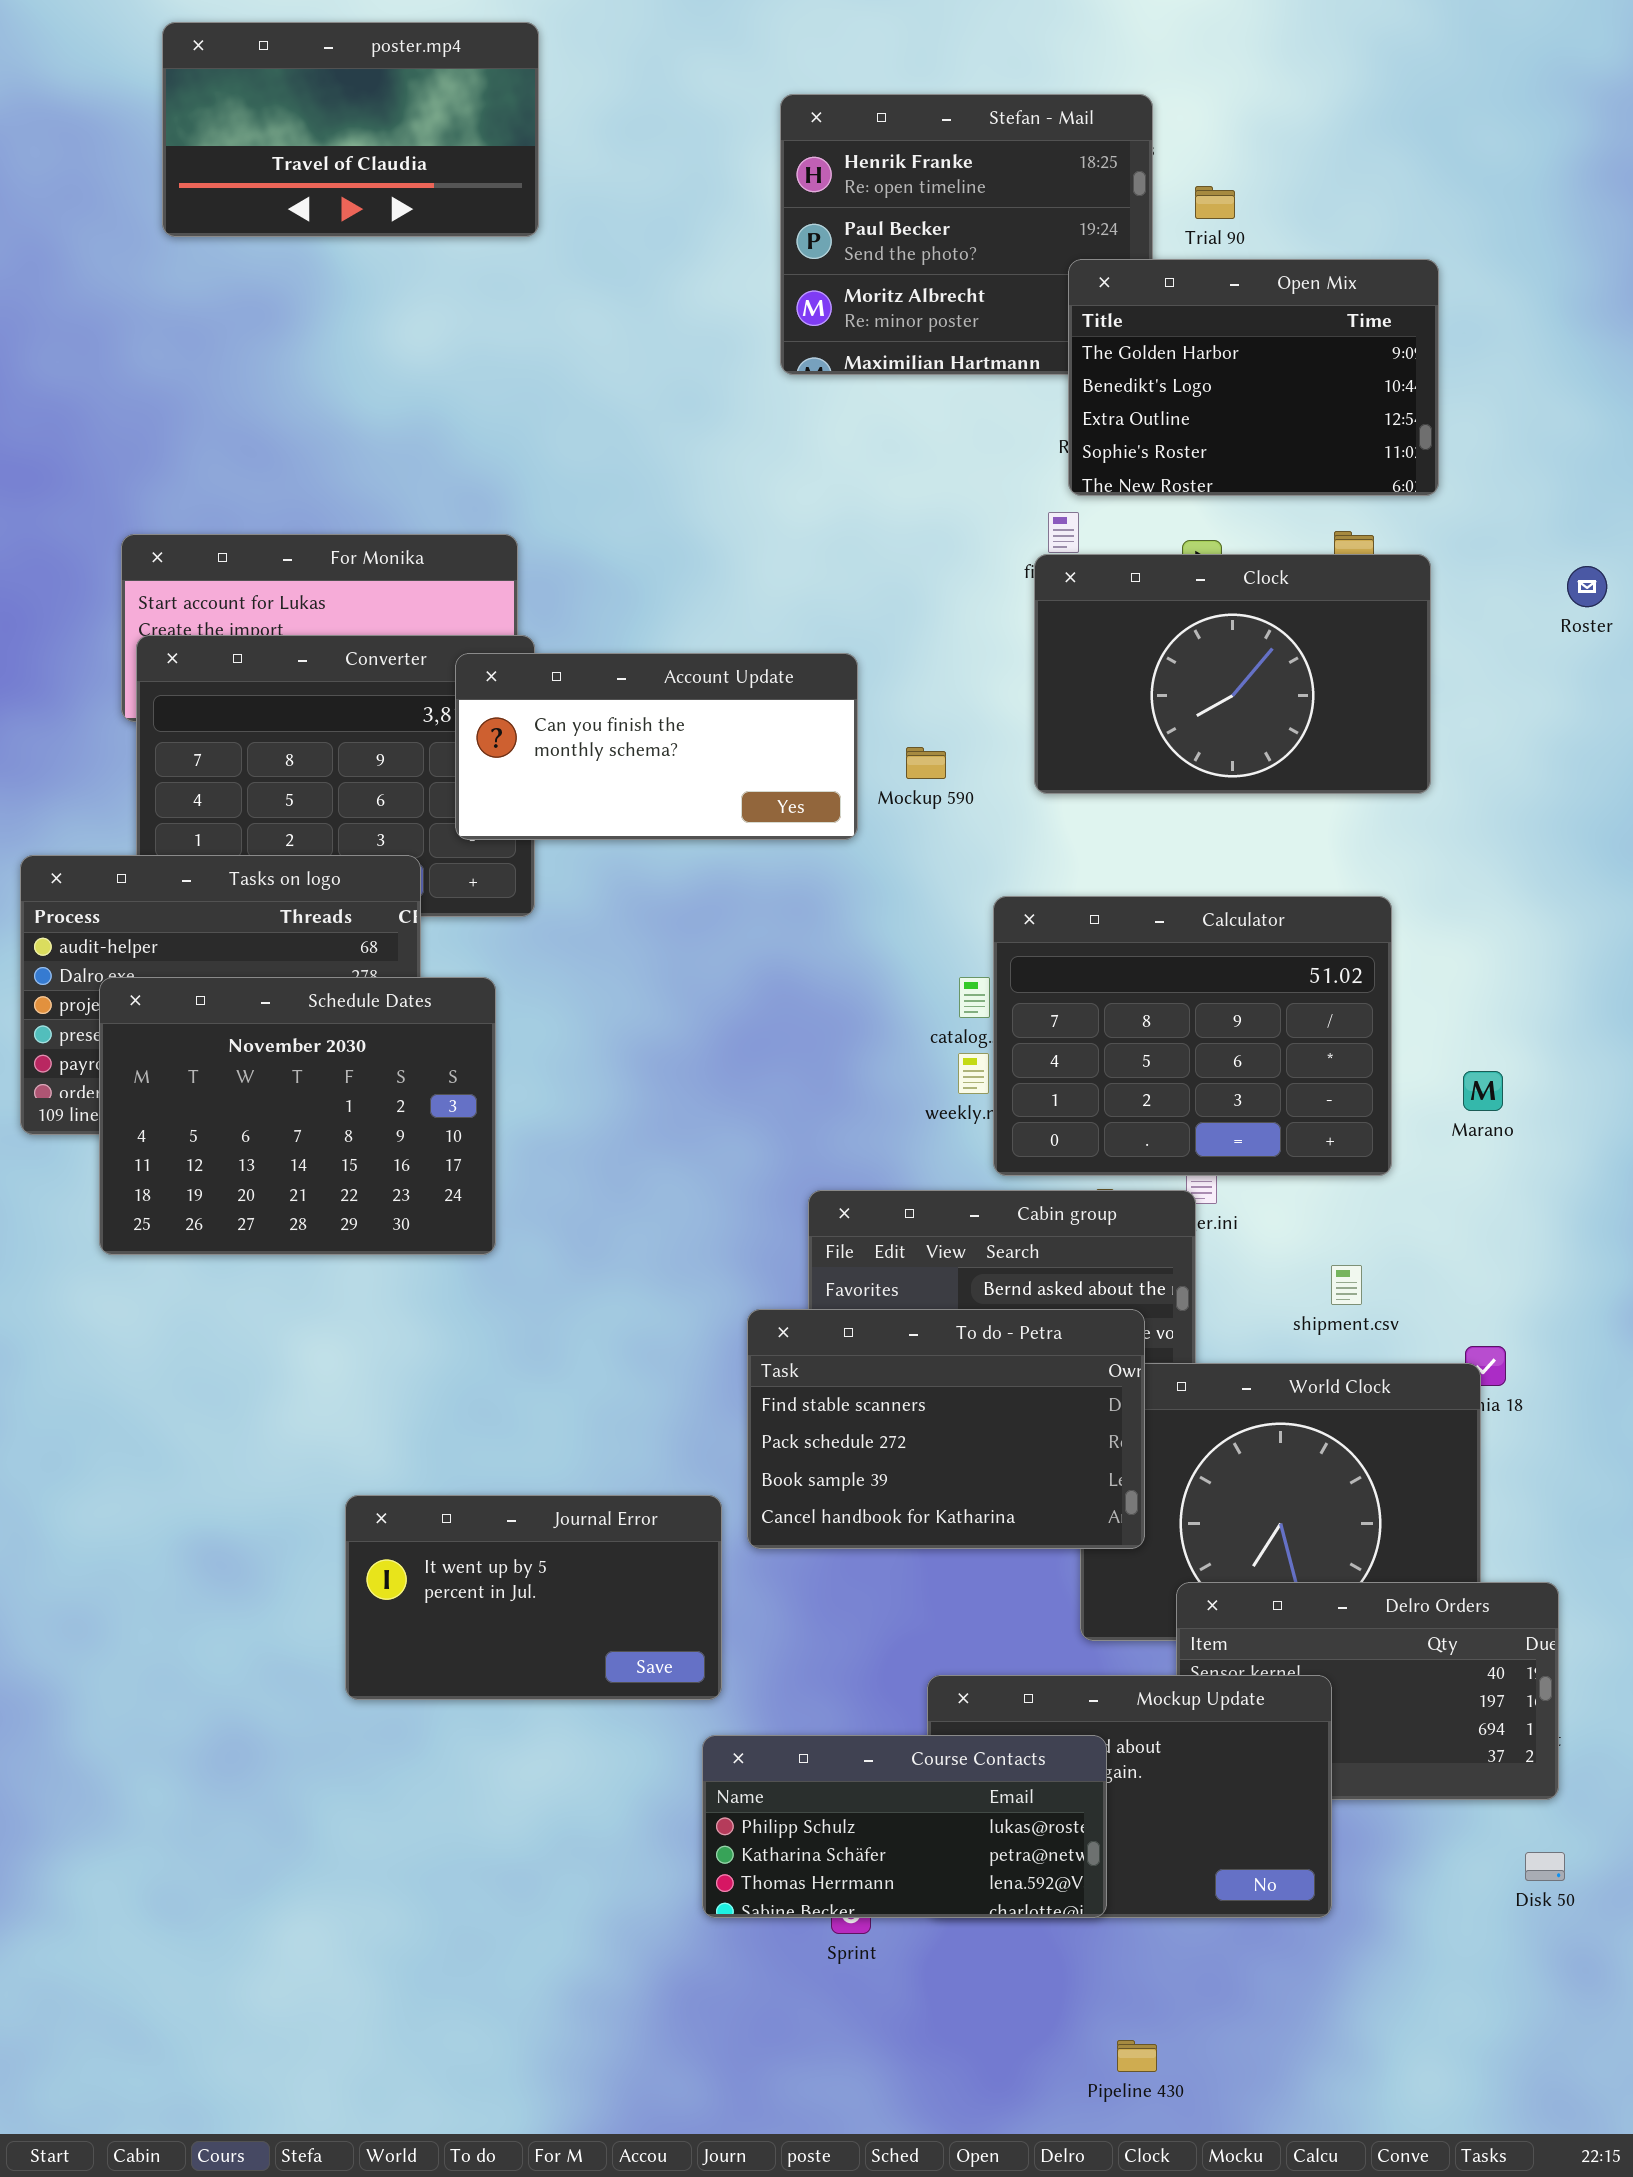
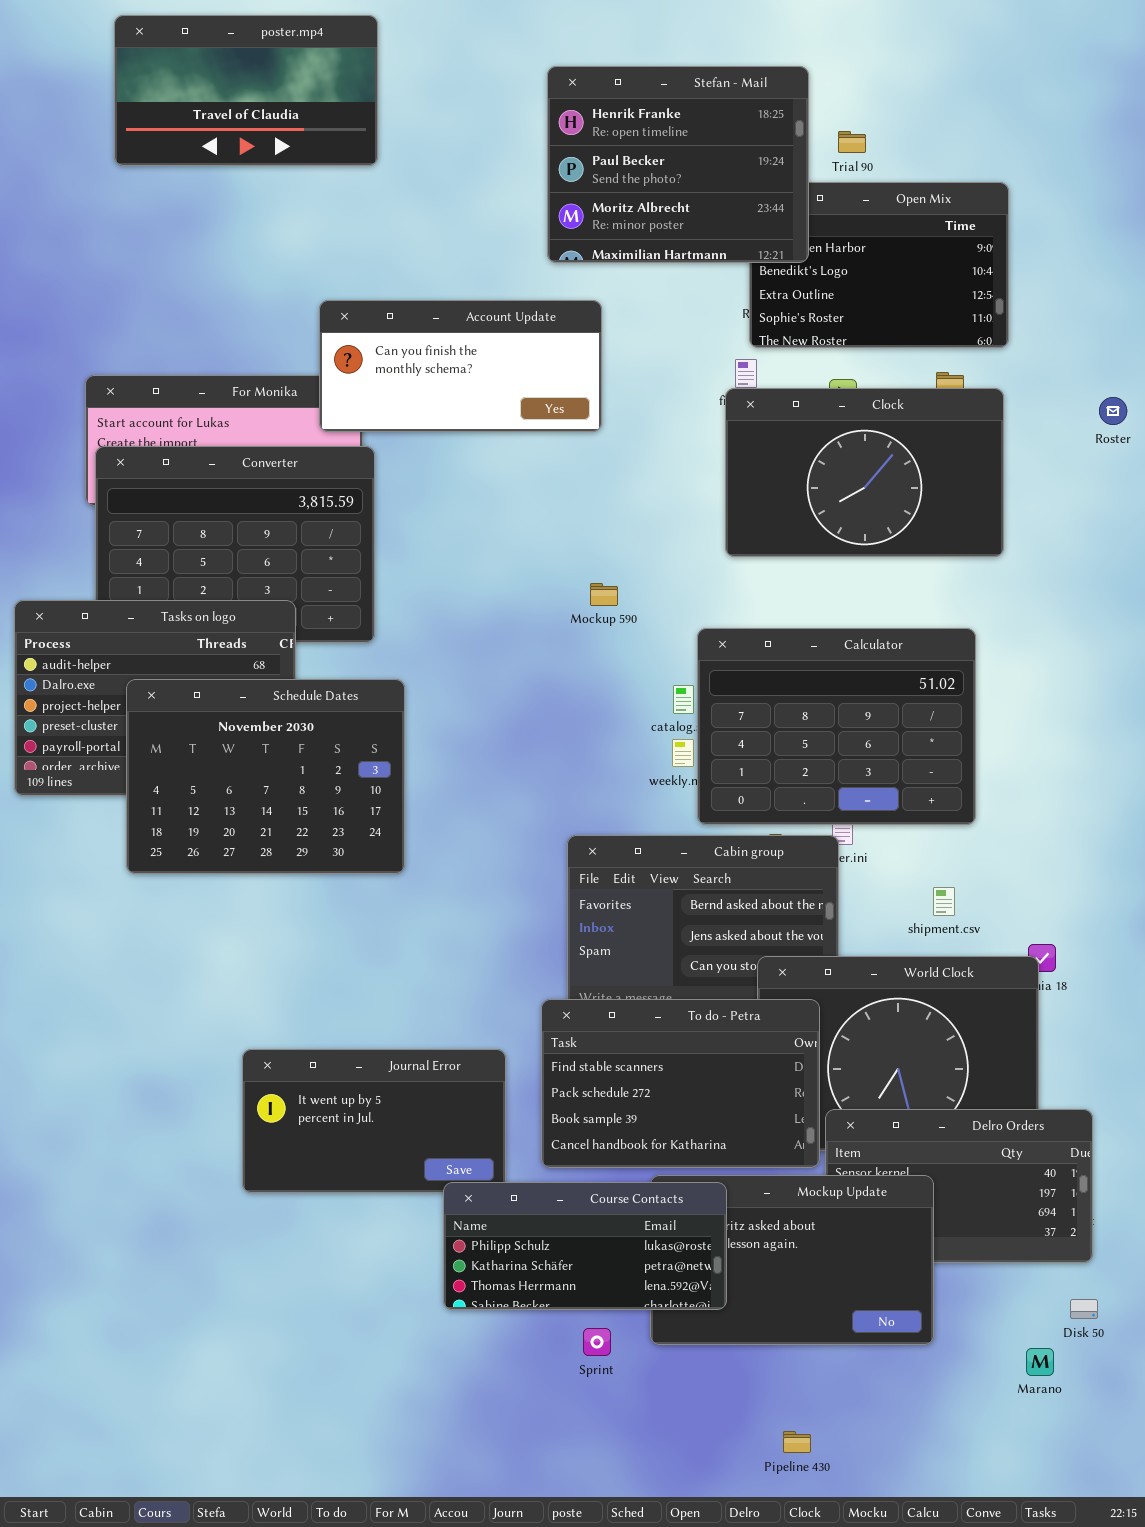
Stefan - Mail: [780,94,1153,375] -> [547,66,809,263], raised
Account Update: [455,653,858,840] -> [319,300,602,432], moved
Mockup 590: [906,747,946,779] -> [590,583,618,606], moved
Schedule Dates: [99,977,496,1255] -> [126,679,405,874], moved
Marano: [1463,1071,1503,1111] -> [1026,1348,1054,1376], moved
To do - Petra: [747,1309,1145,1549] -> [541,999,820,1168], moved
Course Contacts: [702,1735,1107,1918] -> [443,1182,727,1310], moved

